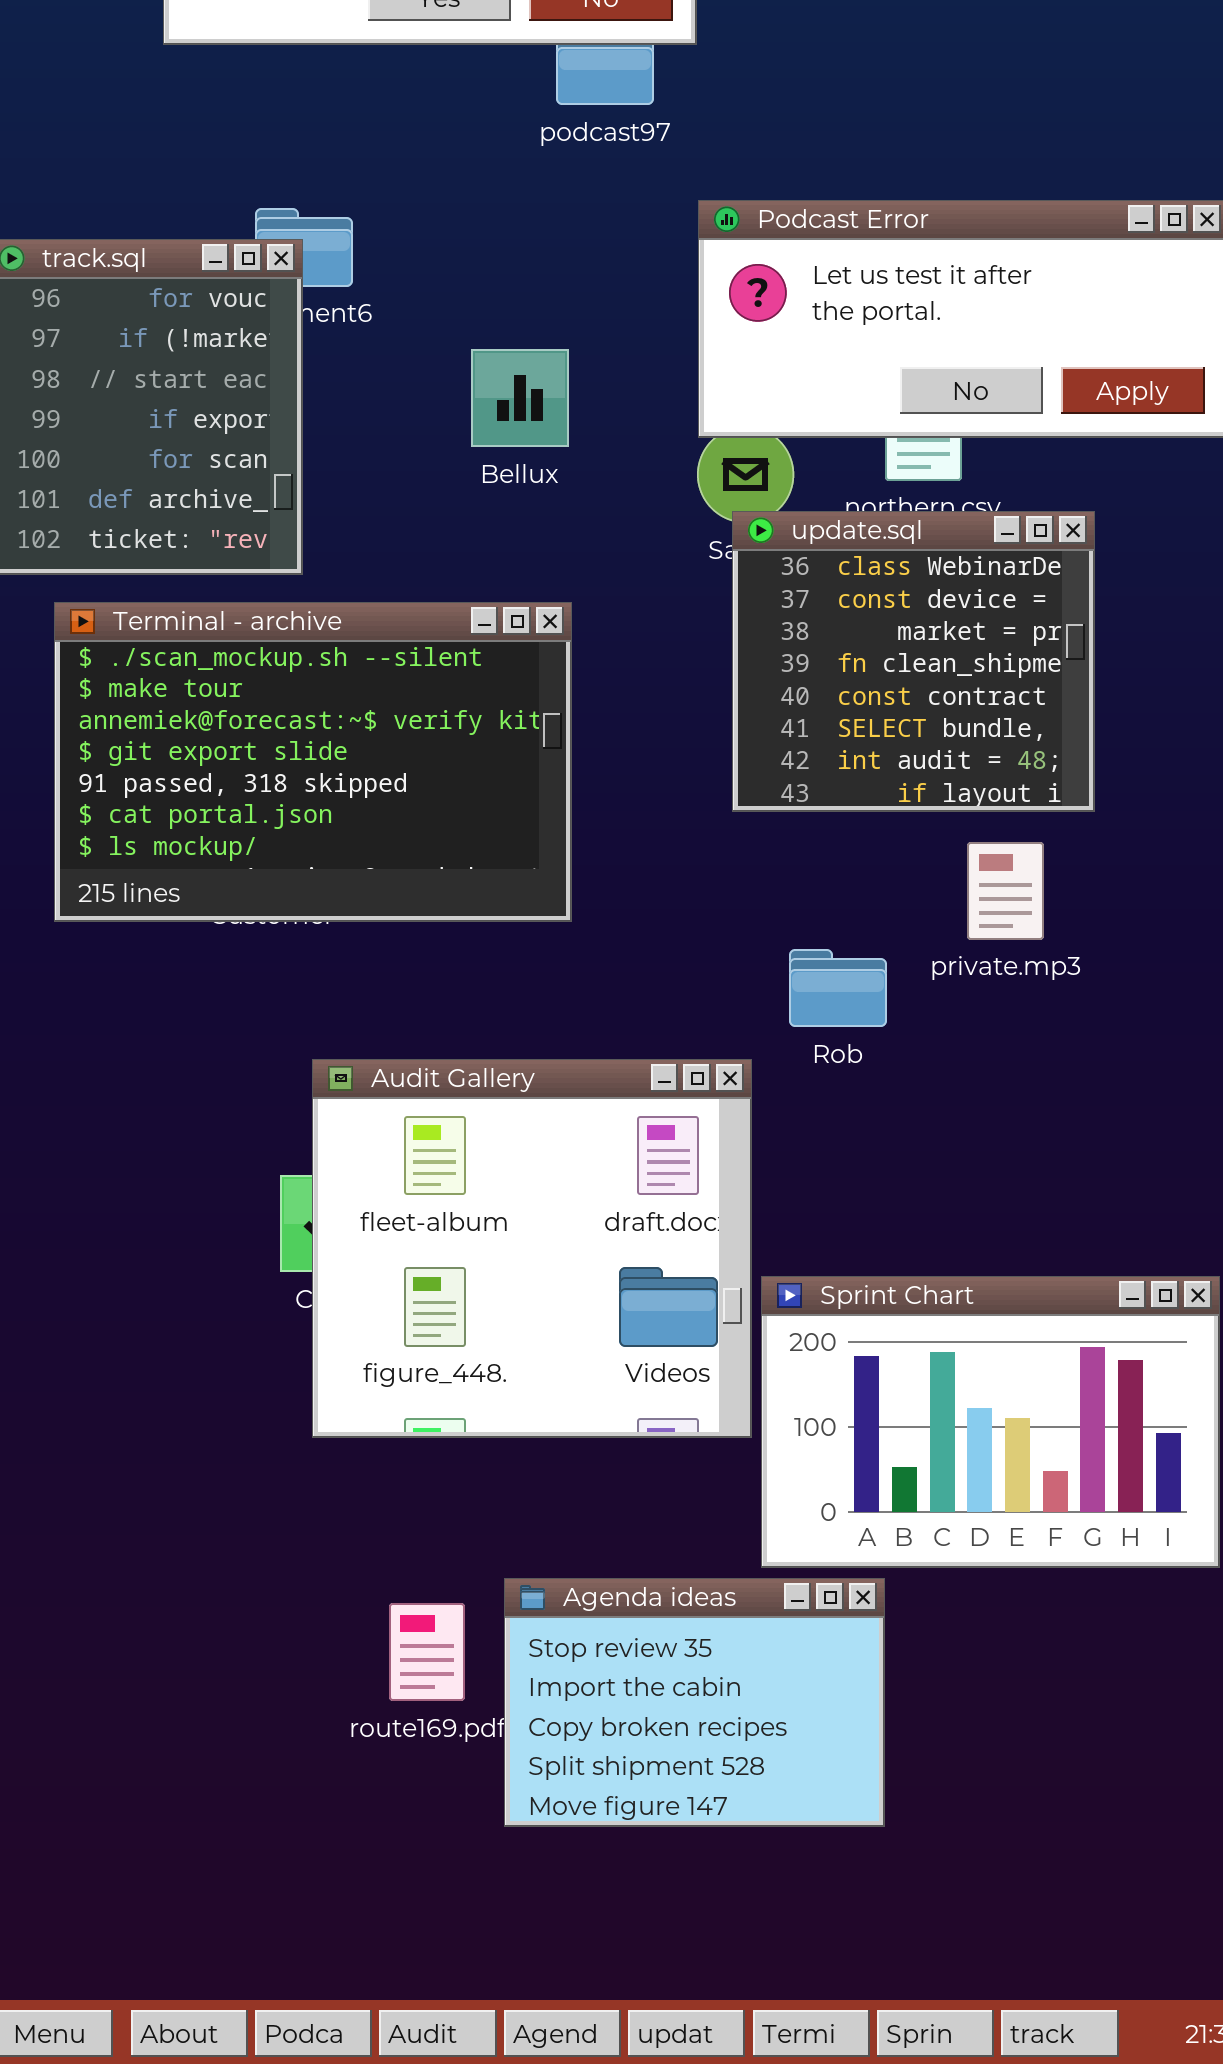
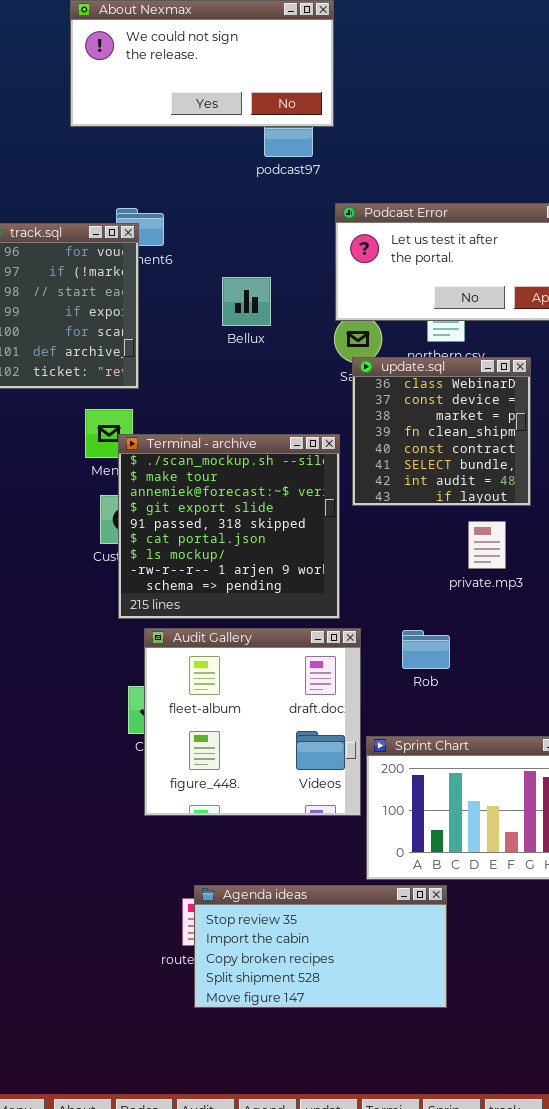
Terminal - archive: [54,602,572,922] -> [118,434,340,619], moved, resized
Rob: [789,949,887,1027] -> [402,630,450,669], moved
Agenda ideas: [504,1578,885,1827] -> [194,885,447,1008], moved, resized

